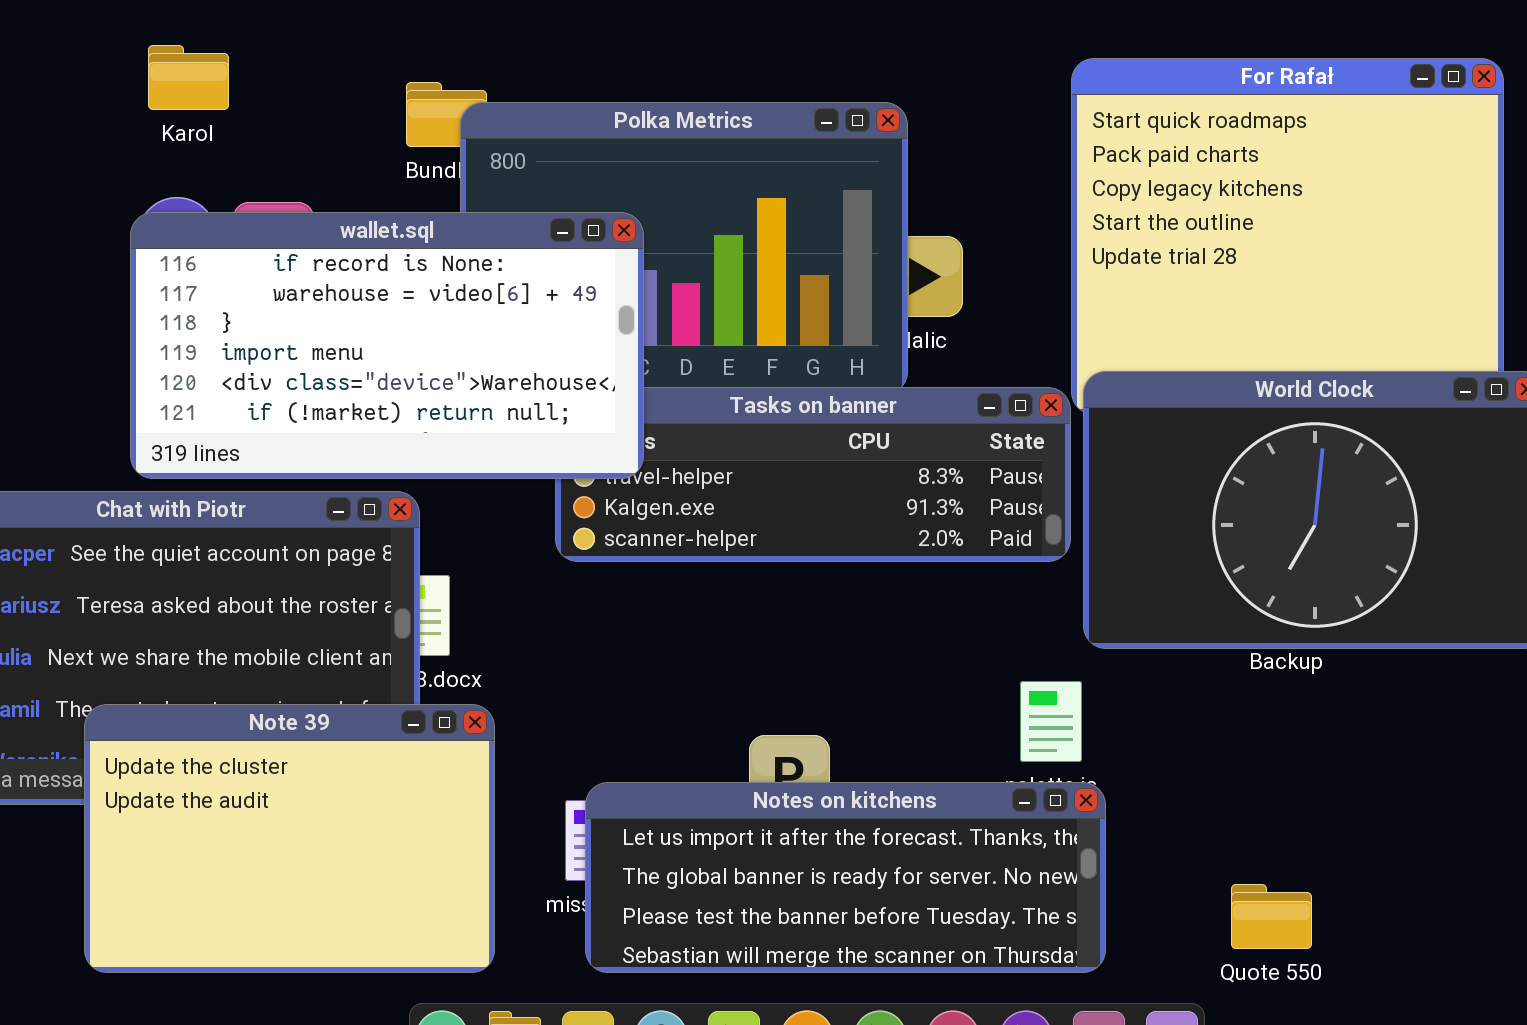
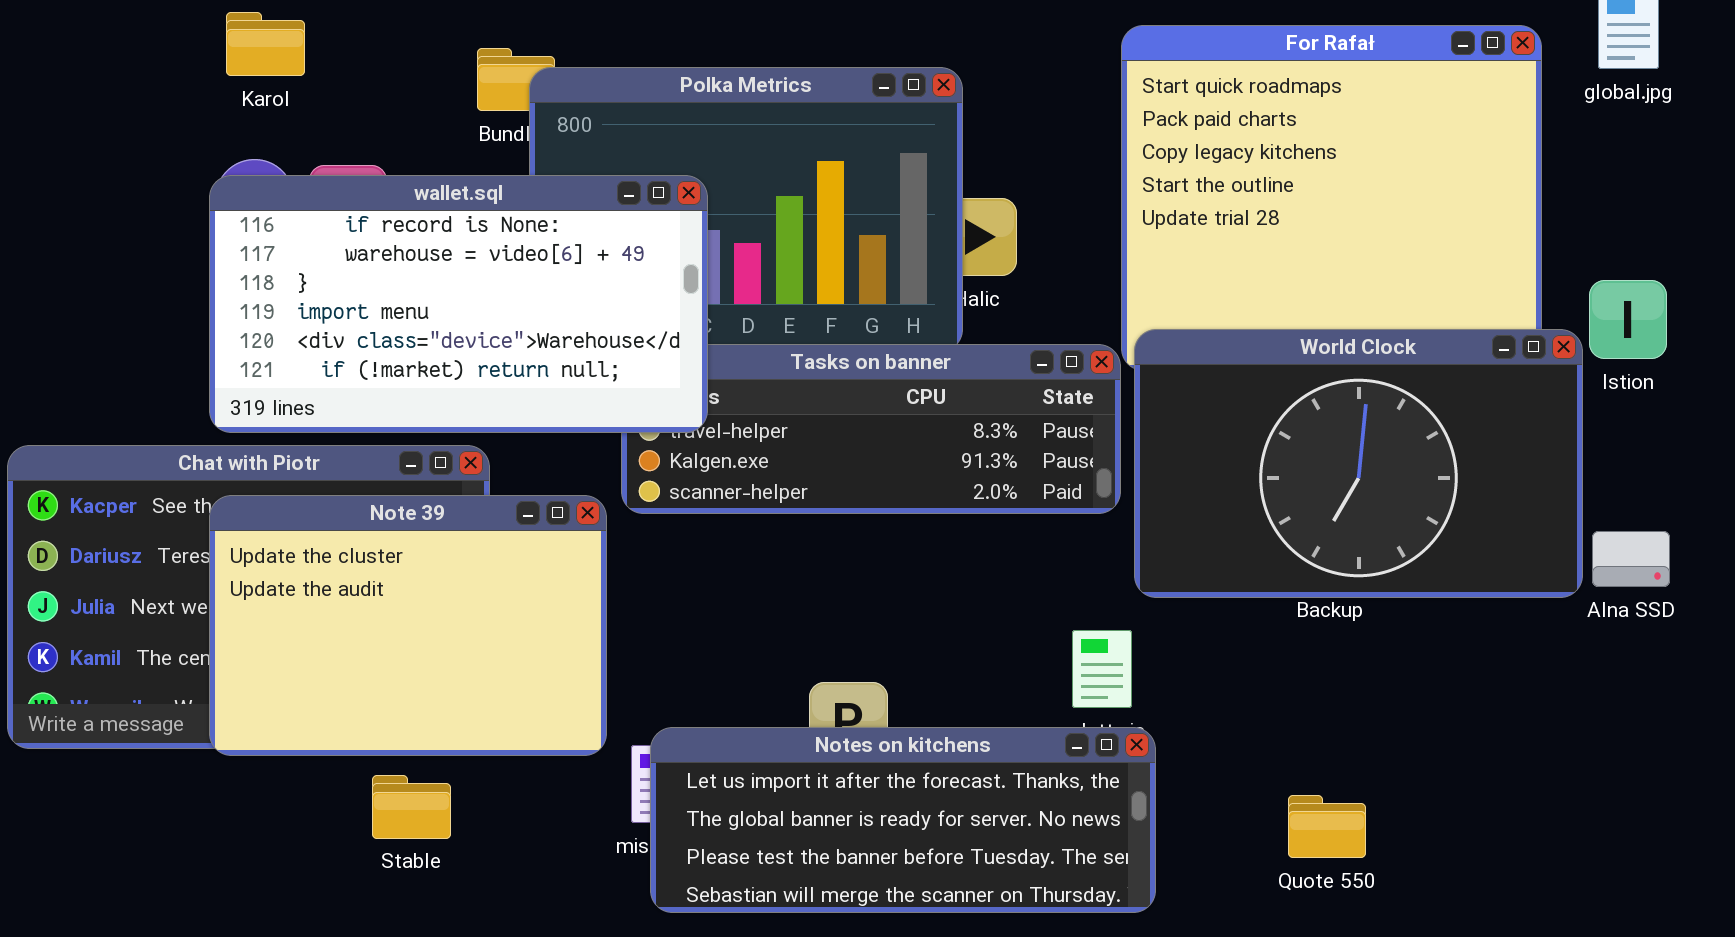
Note 39: [84,704,495,973] -> [209,495,607,756], moved
Quote 550: [1231,884,1312,949] -> [1288,795,1366,858], moved

